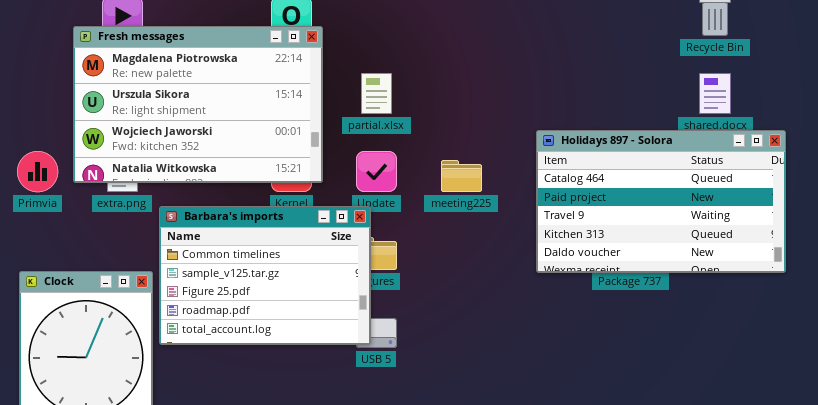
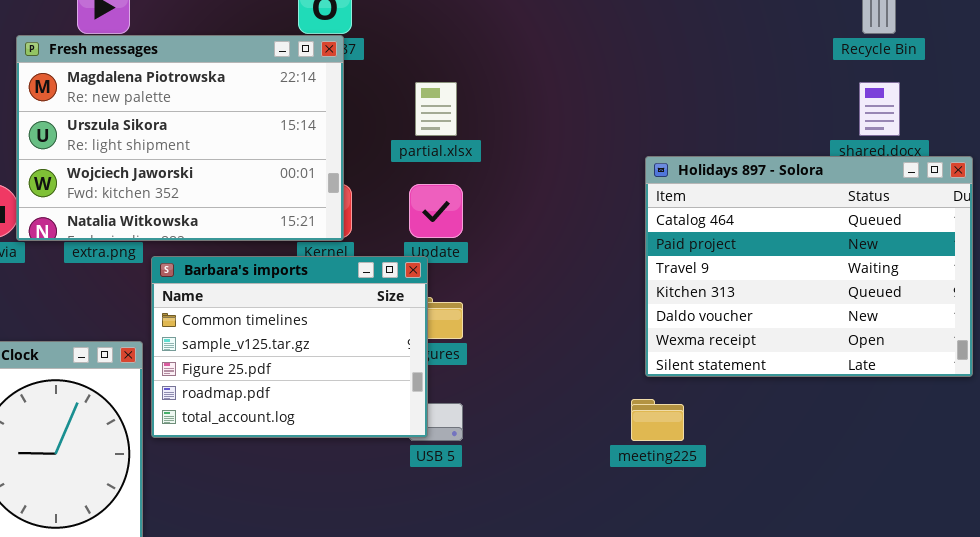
Fresh messages: [73,26,323,183] -> [16,35,344,241], moved
Holidays 897 - Solora: [536,130,786,273] -> [645,156,973,377], resized
meeting225: [441,160,482,192] -> [631,399,684,441], moved

